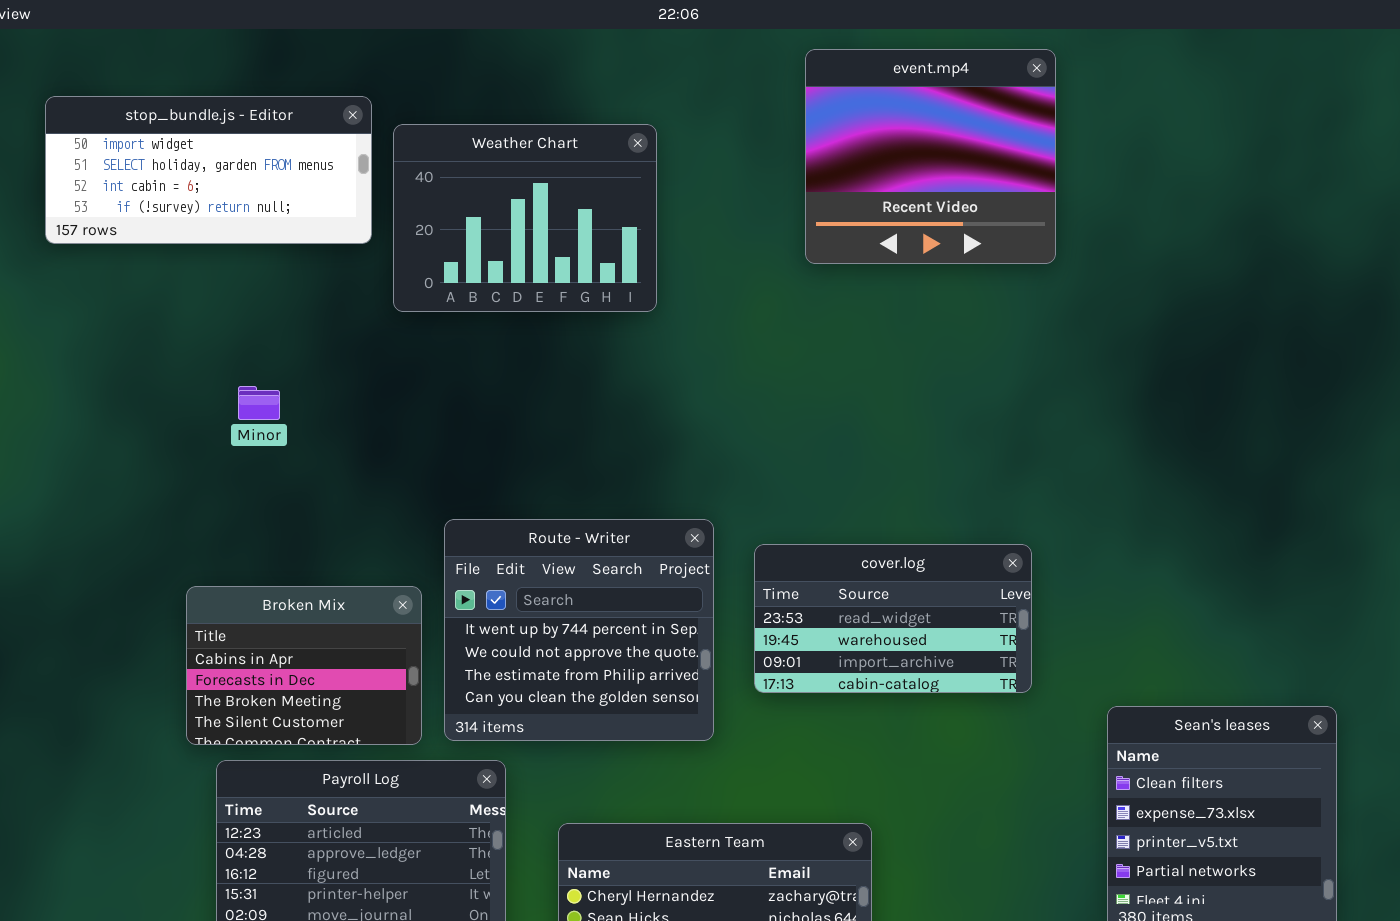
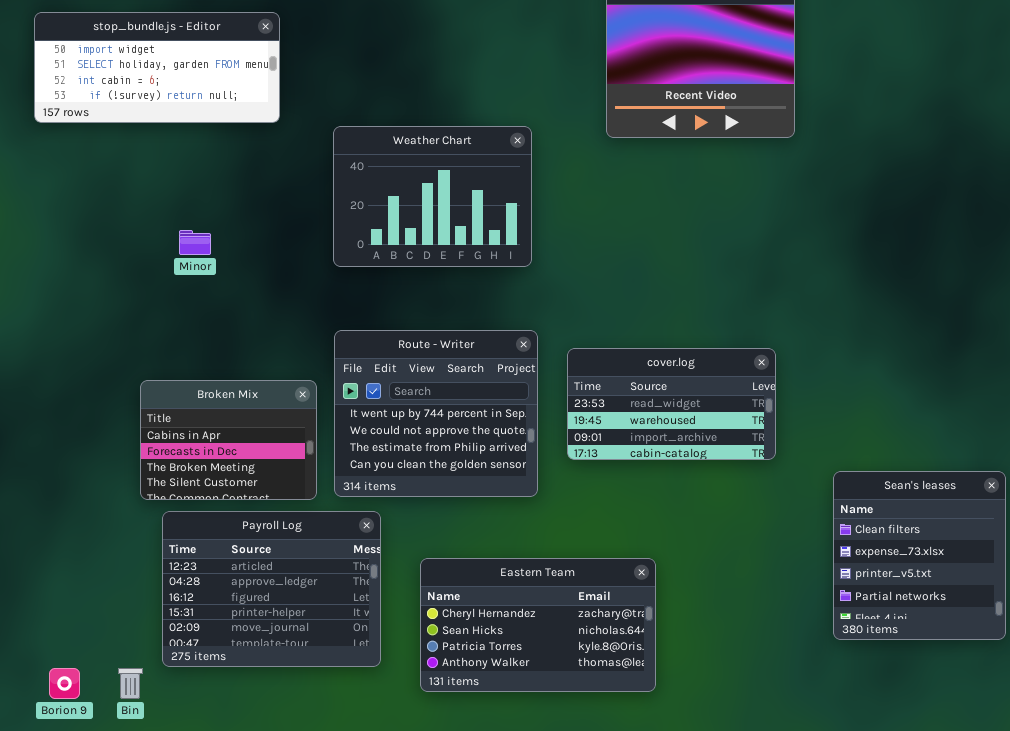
Weather Chart: [393,124,657,312] -> [333,126,532,267], moved

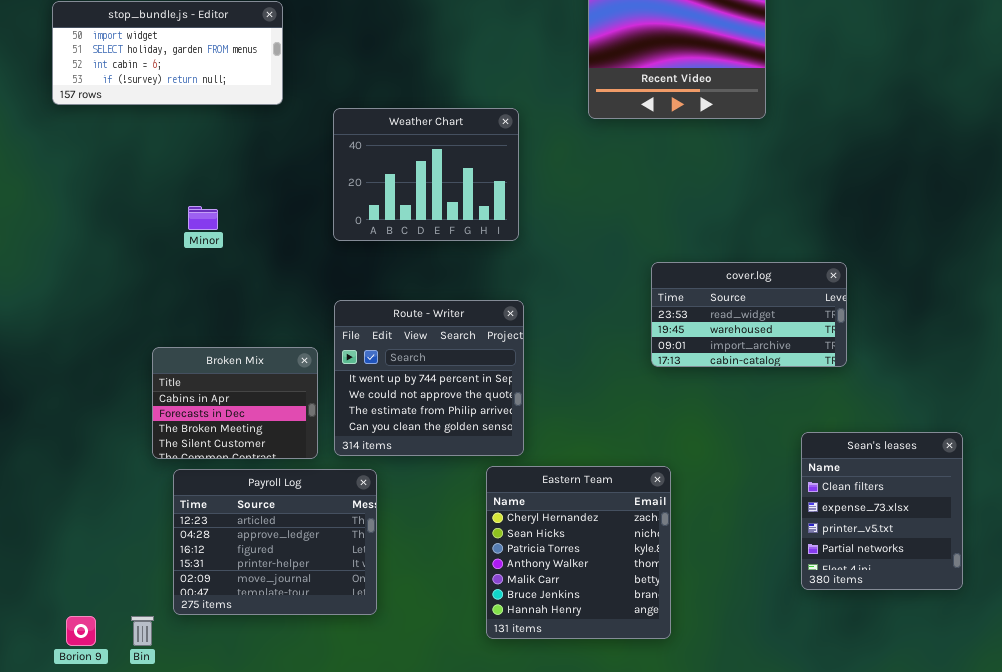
cover.log: [567,348,776,460] -> [651,262,847,367], moved
Eastern Team: [420,558,656,692] -> [486,466,671,639], moved, resized

